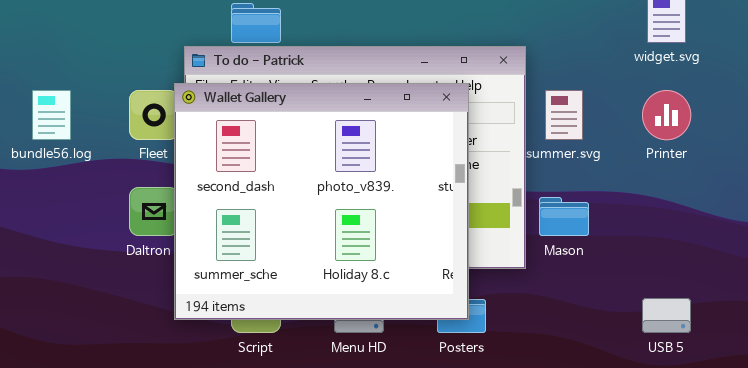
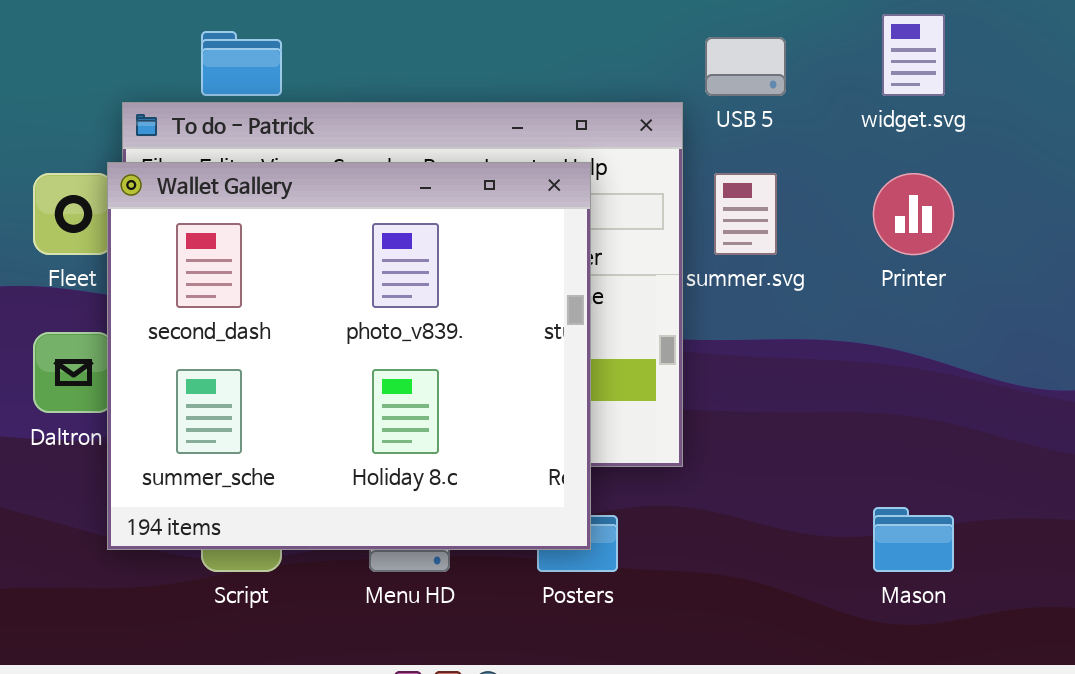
Mason: [539,197,589,236] -> [873,507,954,572], moved
USB 5: [642,298,691,333] -> [705,37,786,96], moved

